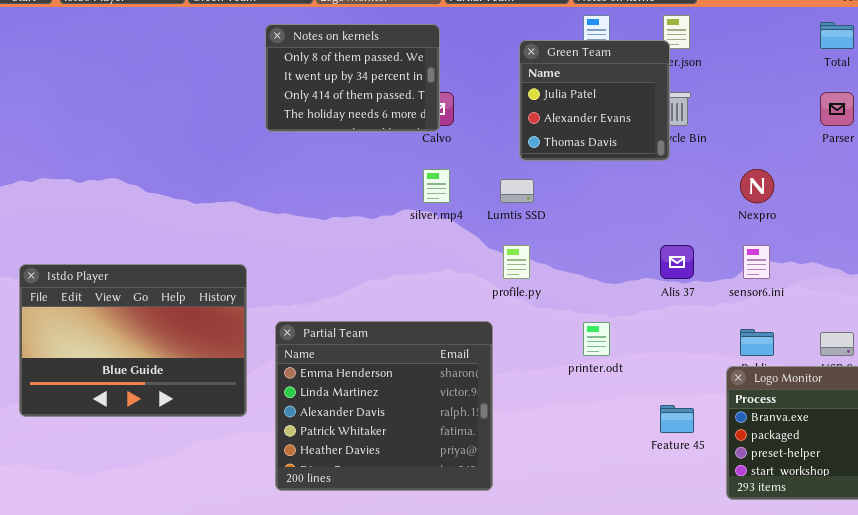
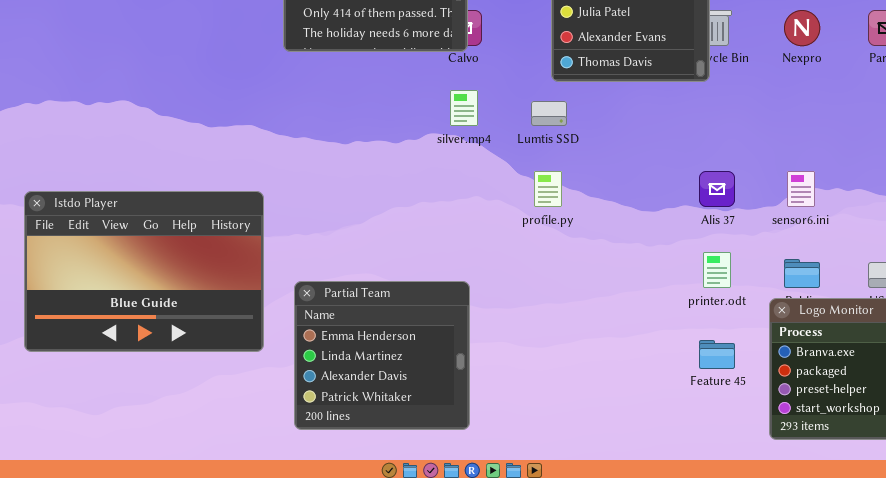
Nexpro: [740,169,774,203] -> [784,10,820,46], moved
Partial Team: [275,321,493,491] -> [294,281,470,430], resized
printer.odt: [583,322,610,356] -> [703,252,731,288], moved

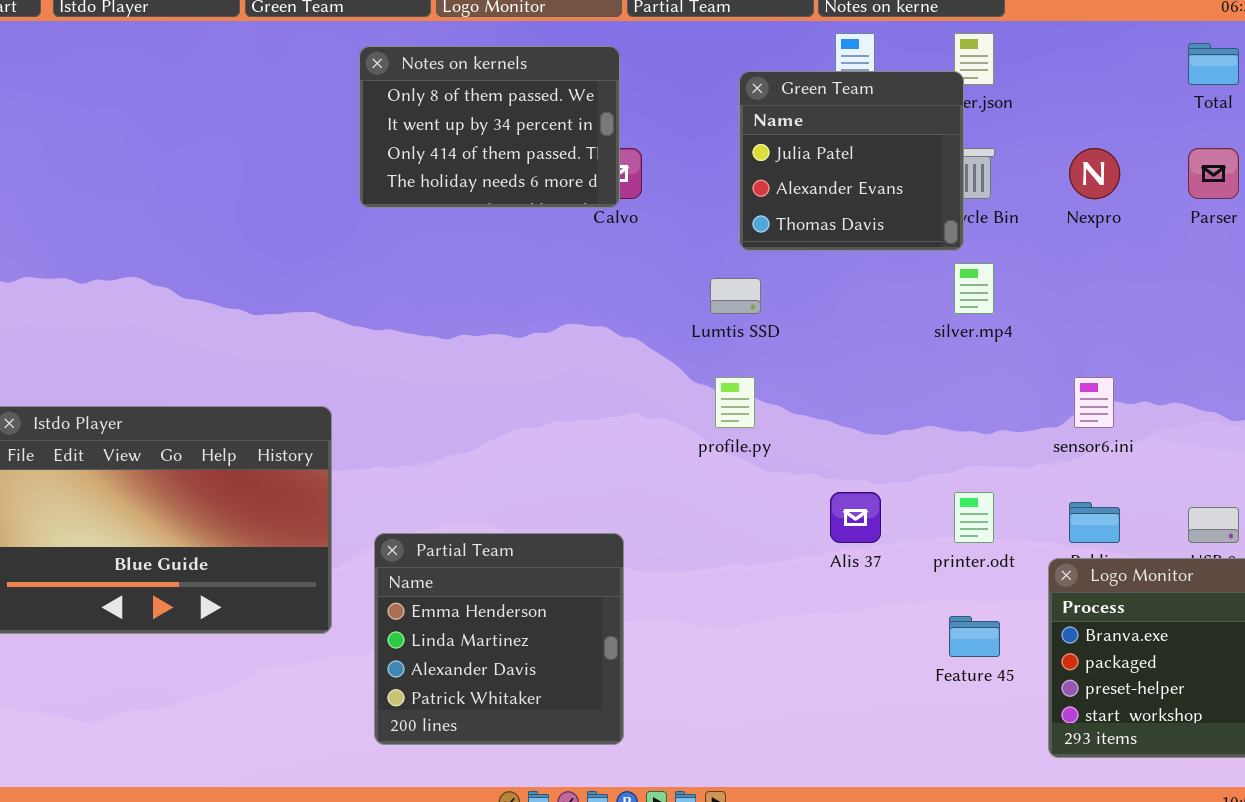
silver.mp4: [450,90,478,126] -> [954,263,994,314], moved
Alis 37: [699,171,735,207] -> [830,492,881,543], moved

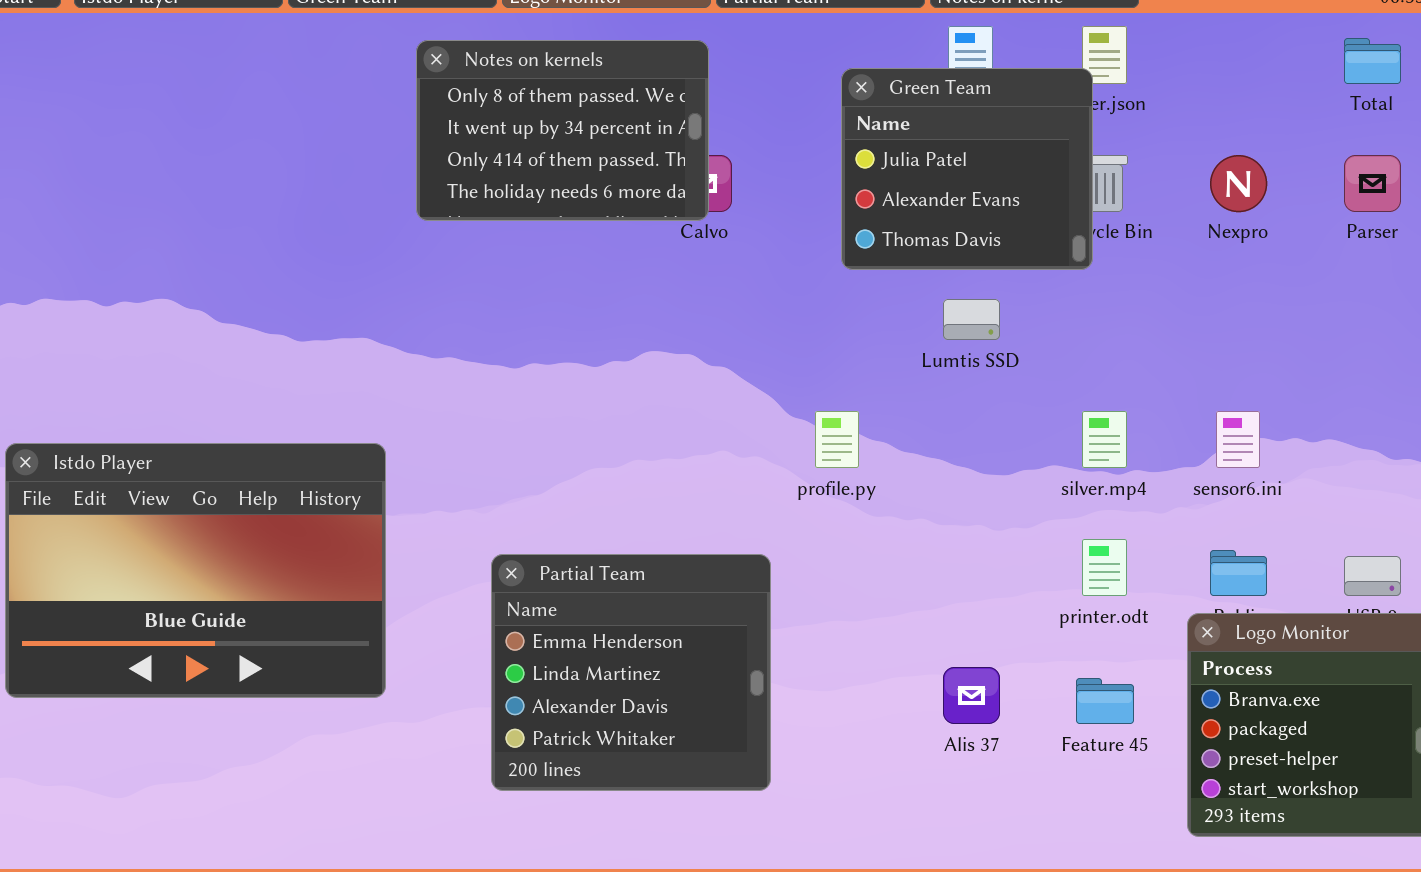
silver.mp4: [954,263,994,314] -> [1082,411,1127,468], moved
Lumtis SSD: [710,278,761,314] -> [943,299,1000,340], moved
Alis 37: [830,492,881,543] -> [943,667,1000,724], moved
Partial Team: [374,533,624,745] -> [491,554,771,791], moved

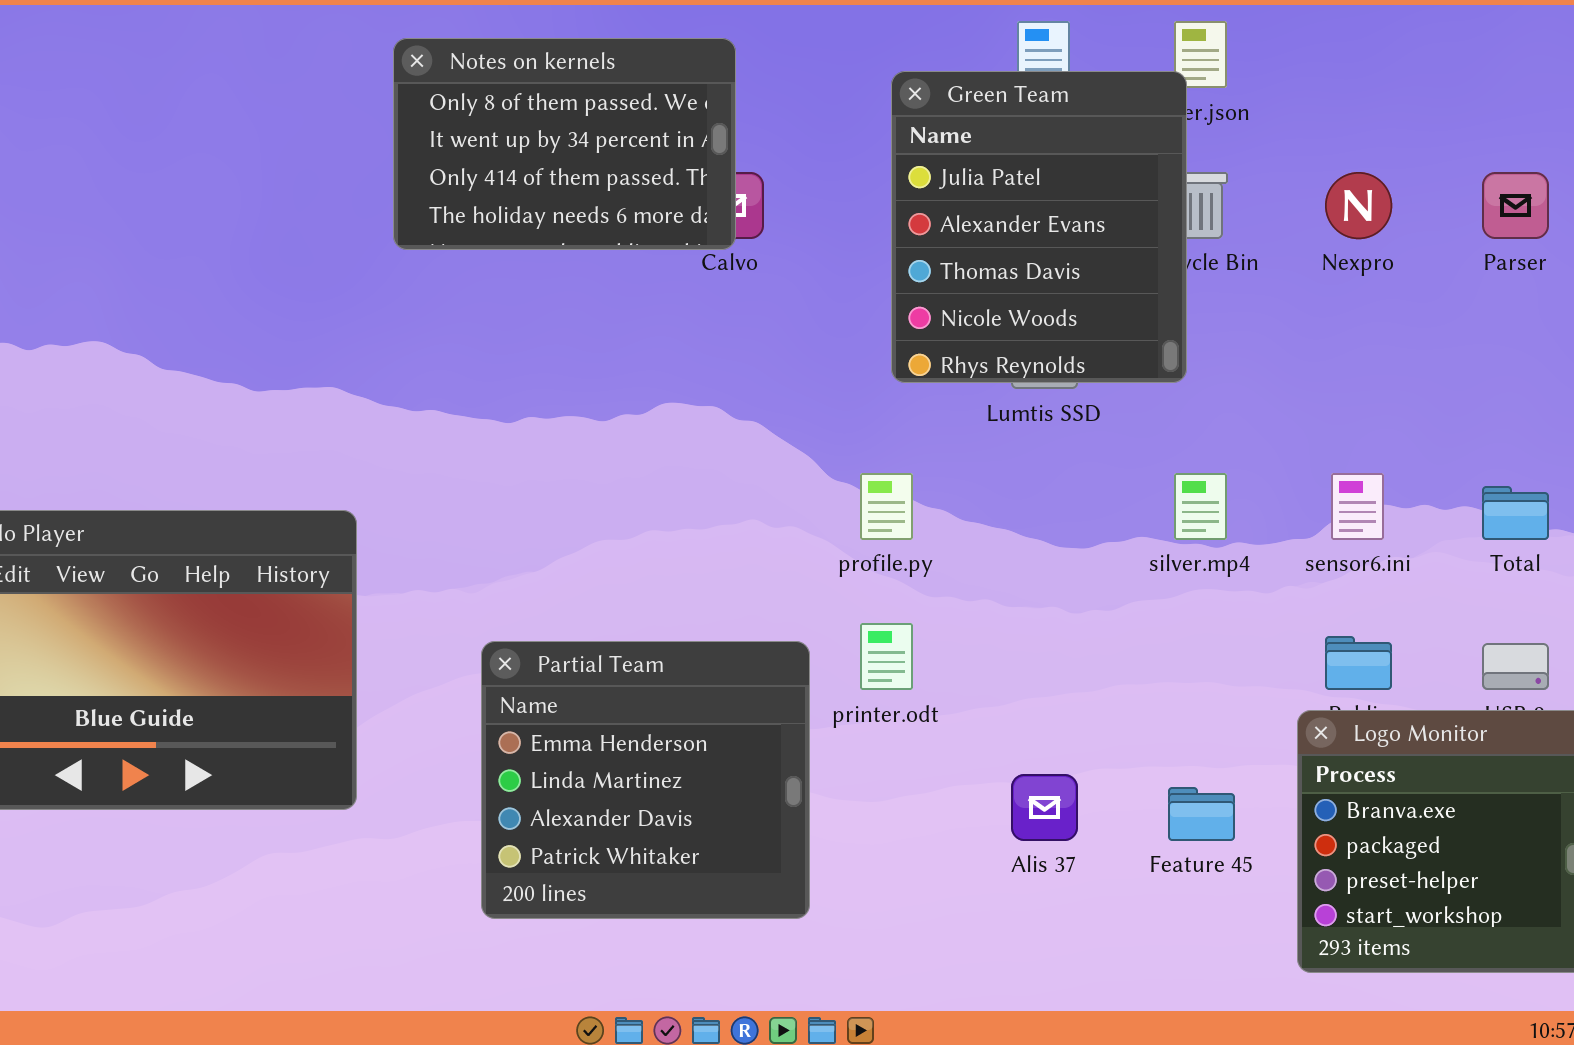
Total: [1344,38,1401,84] -> [1482,486,1549,540], moved
Green Team: [841,68,1093,270] -> [891,71,1187,383], resized
printer.odt: [1082,539,1127,596] -> [860,623,913,690], moved

